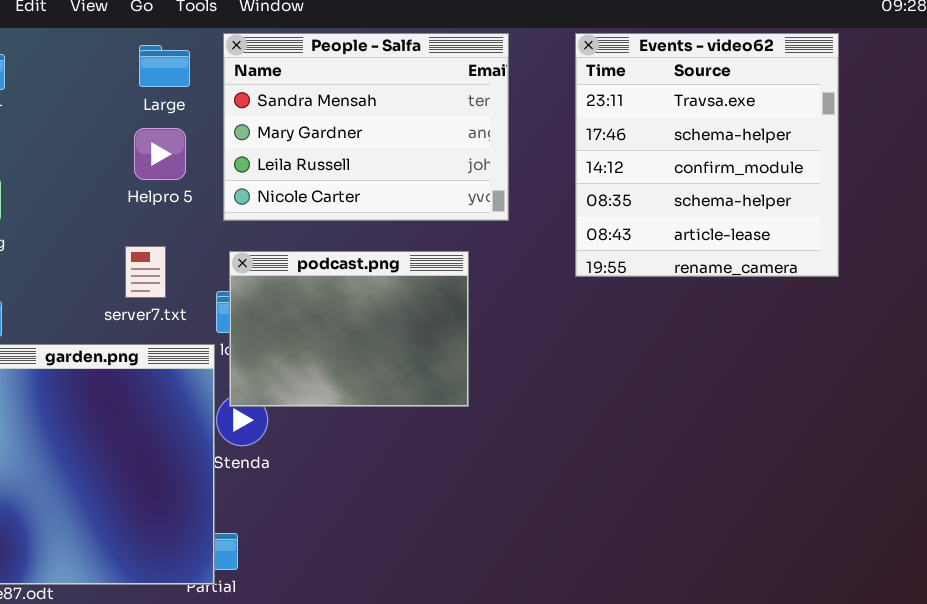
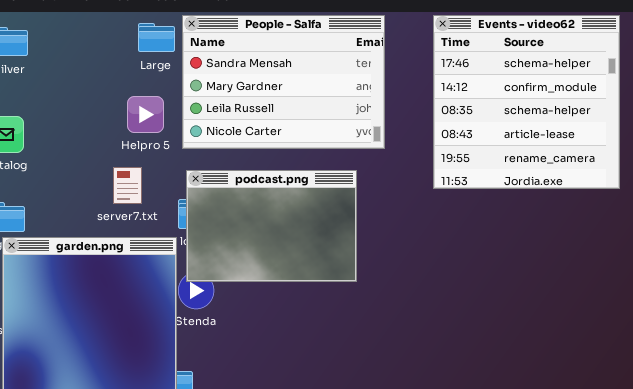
Events - video62: [575,33,839,277] -> [433,15,620,189], scrolled down 1 row
Large: [139,45,190,87] -> [138,23,175,52], moved
Helpro 5: [134,128,186,180] -> [127,96,164,133], moved

